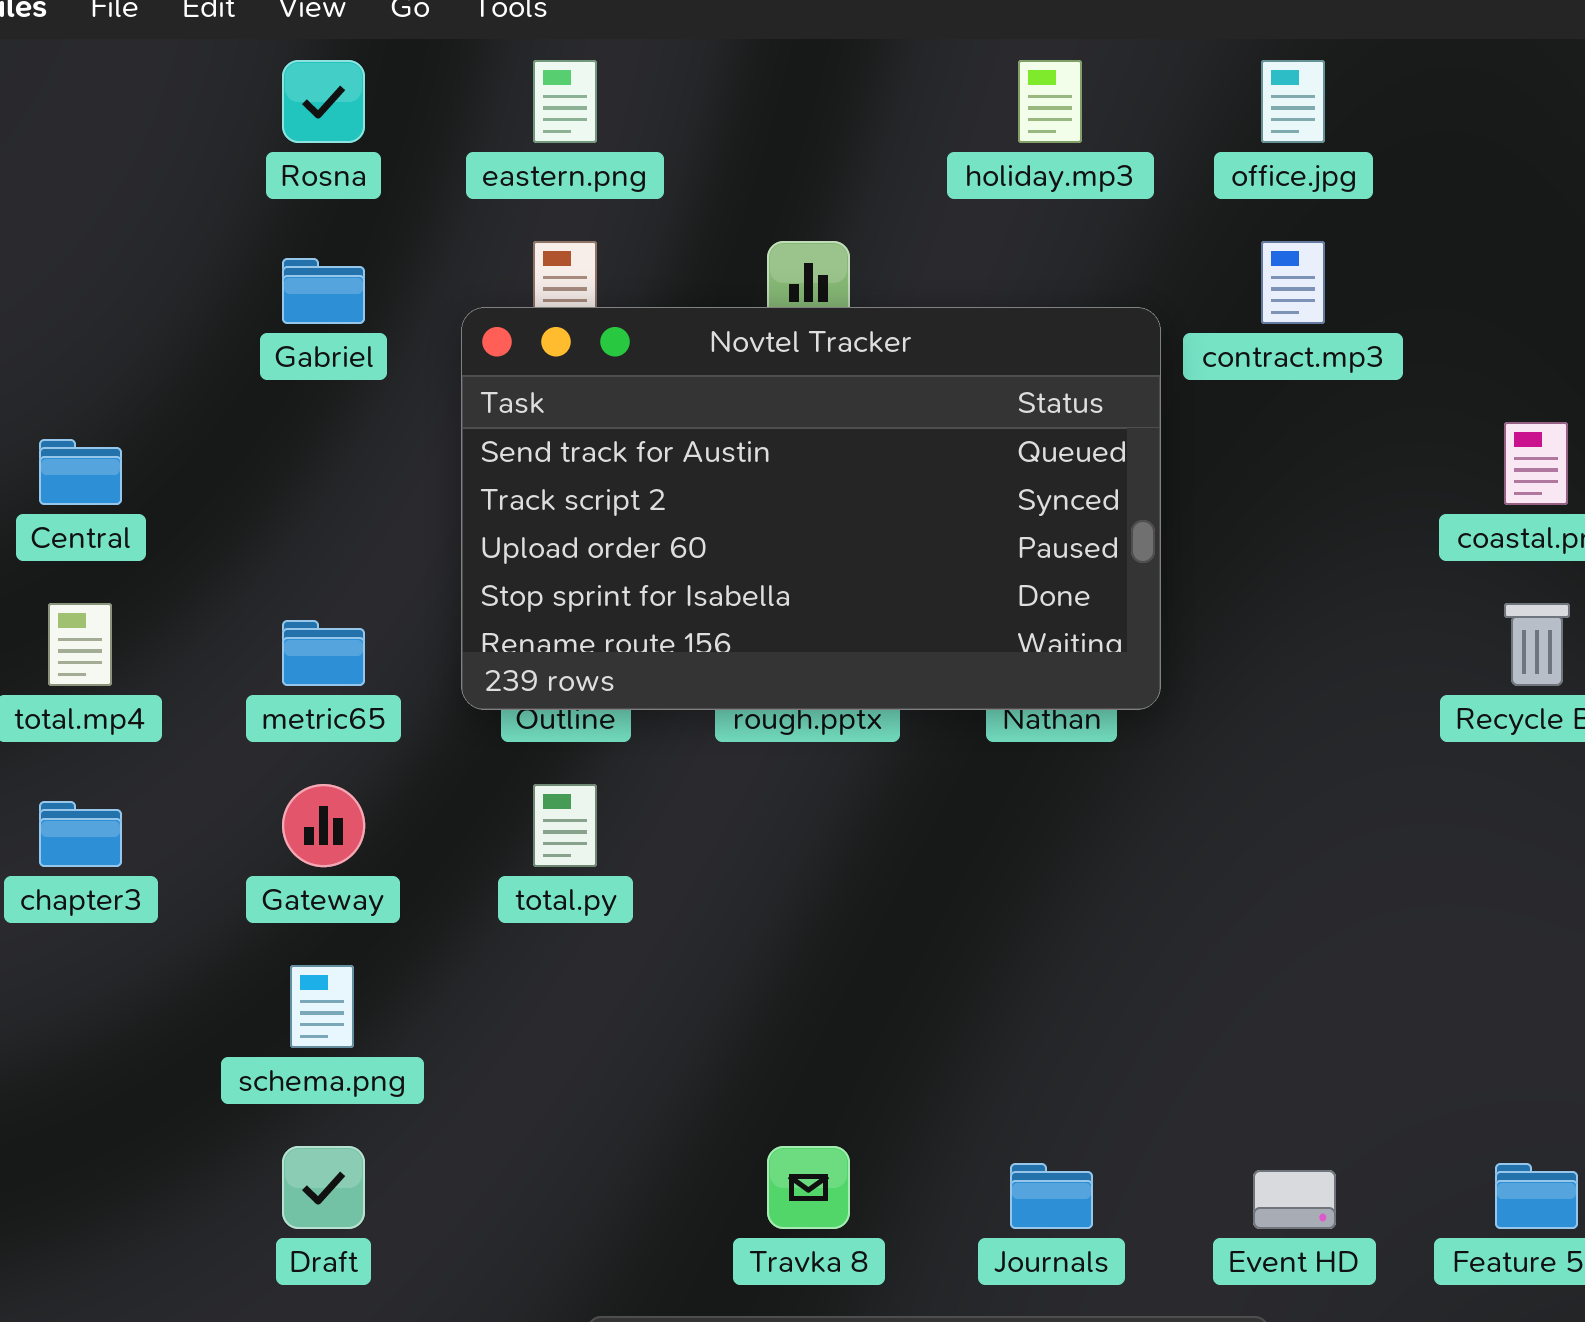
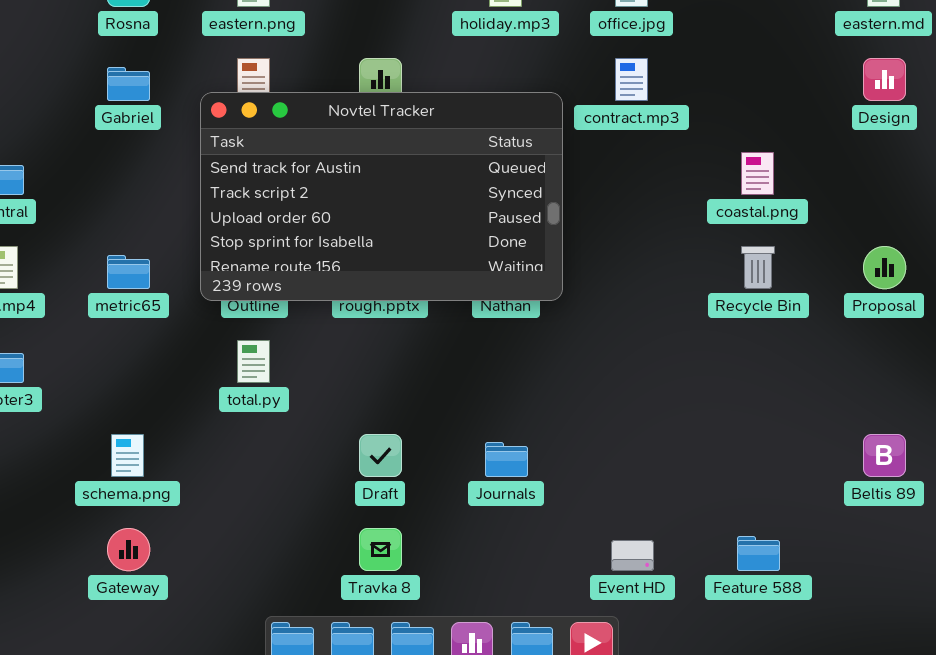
Gateway: [282,784,365,867] -> [107,528,150,571], moved
Draft: [282,1146,365,1229] -> [359,434,402,477], moved
Journals: [1010,1163,1093,1229] -> [485,442,528,477], moved

